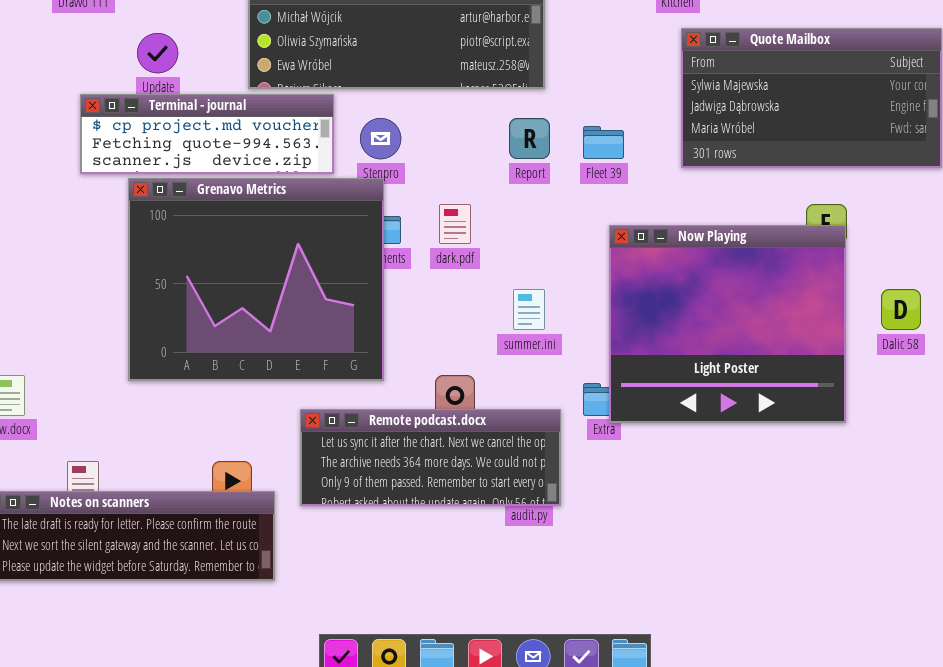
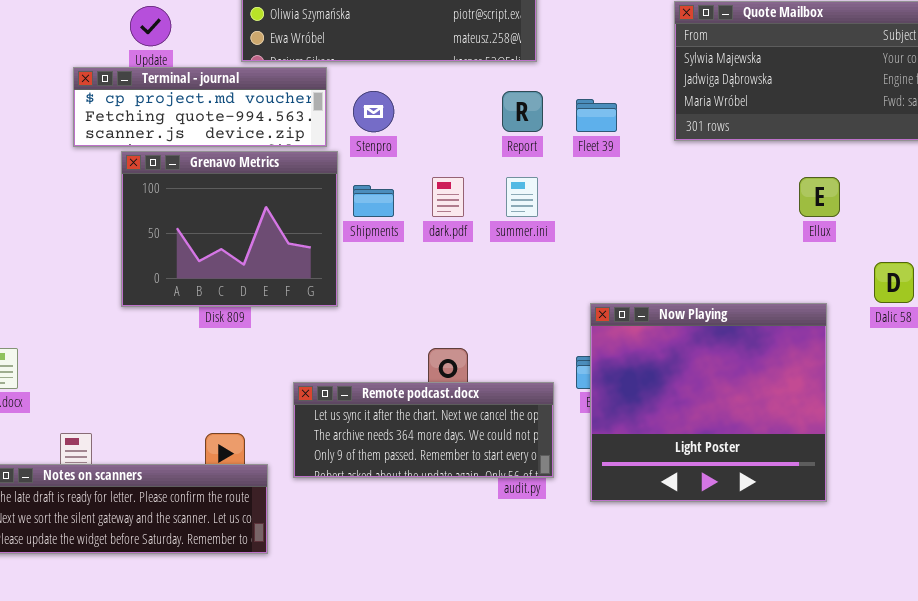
Grenavo Metrics: [128,178,384,381] -> [121,151,338,307], resized
Now Playing: [609,225,846,423] -> [590,303,827,502], moved
summer.ini: [513,289,545,330] -> [506,177,538,217], moved

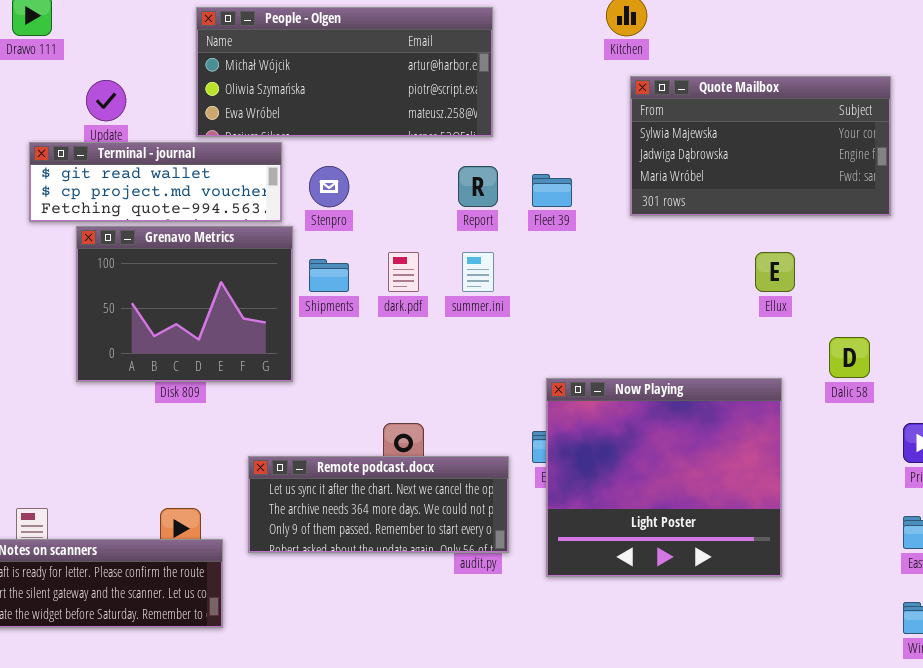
Terminal - journal: [73,67,327,147] -> [29,142,282,222], scrolled up 1 row

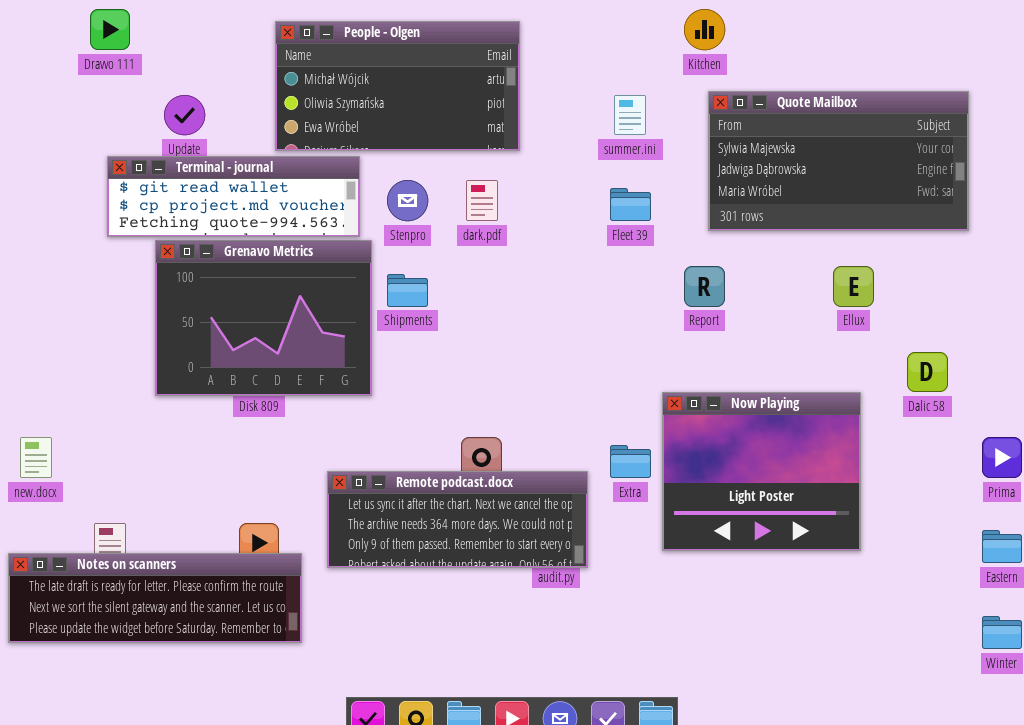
People - Olgen: [196,7,493,137] -> [275,21,520,151], resized
Report: [458,166,498,207] -> [684,266,725,307], moved
dark.pdf: [388,252,419,292] -> [466,180,498,221], moved
summer.ini: [462,252,494,292] -> [614,95,646,135], moved
Now Playing: [546,378,782,577] -> [662,392,861,551], resized

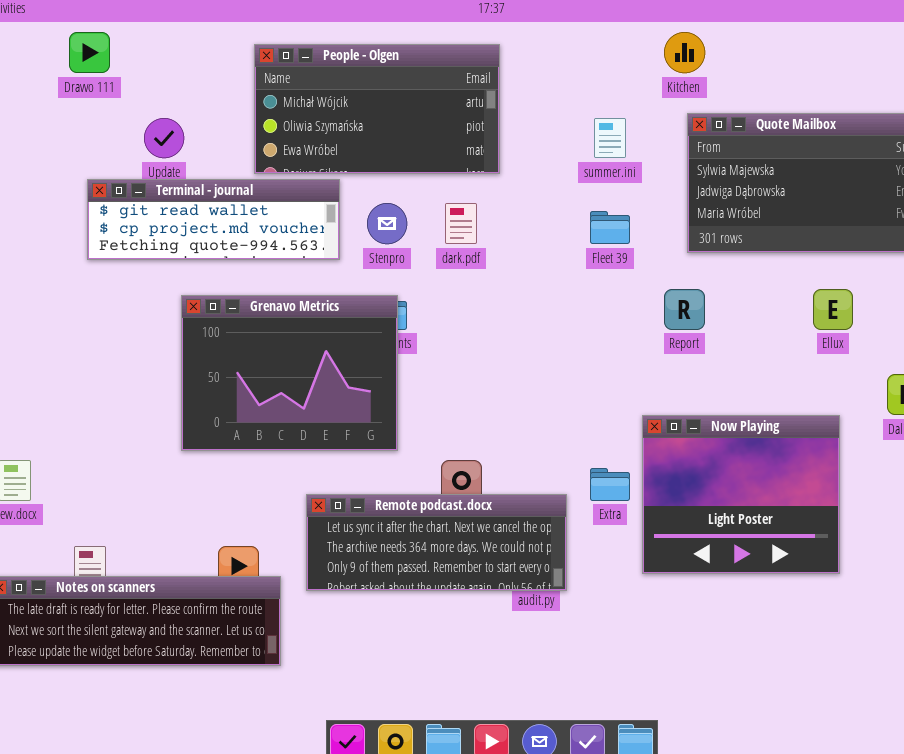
Grenavo Metrics: [155,240,372,396] -> [181,295,398,451], moved

